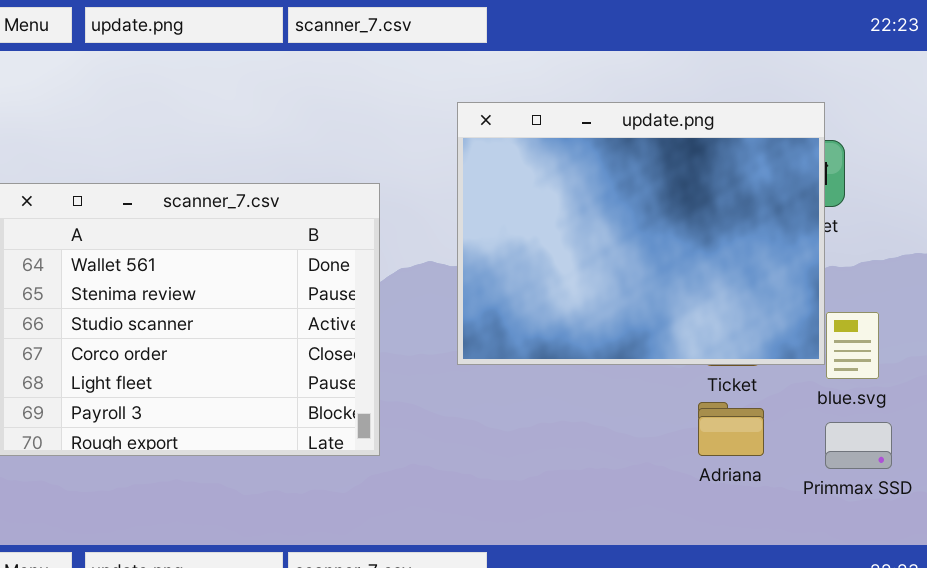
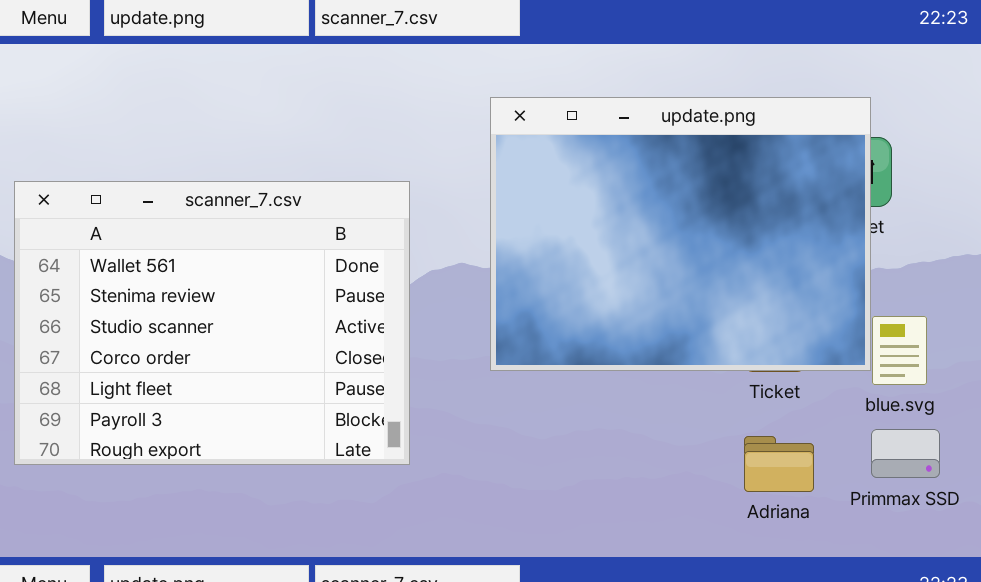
Adriana: [698,402,764,456] -> [744,436,814,492], moved

